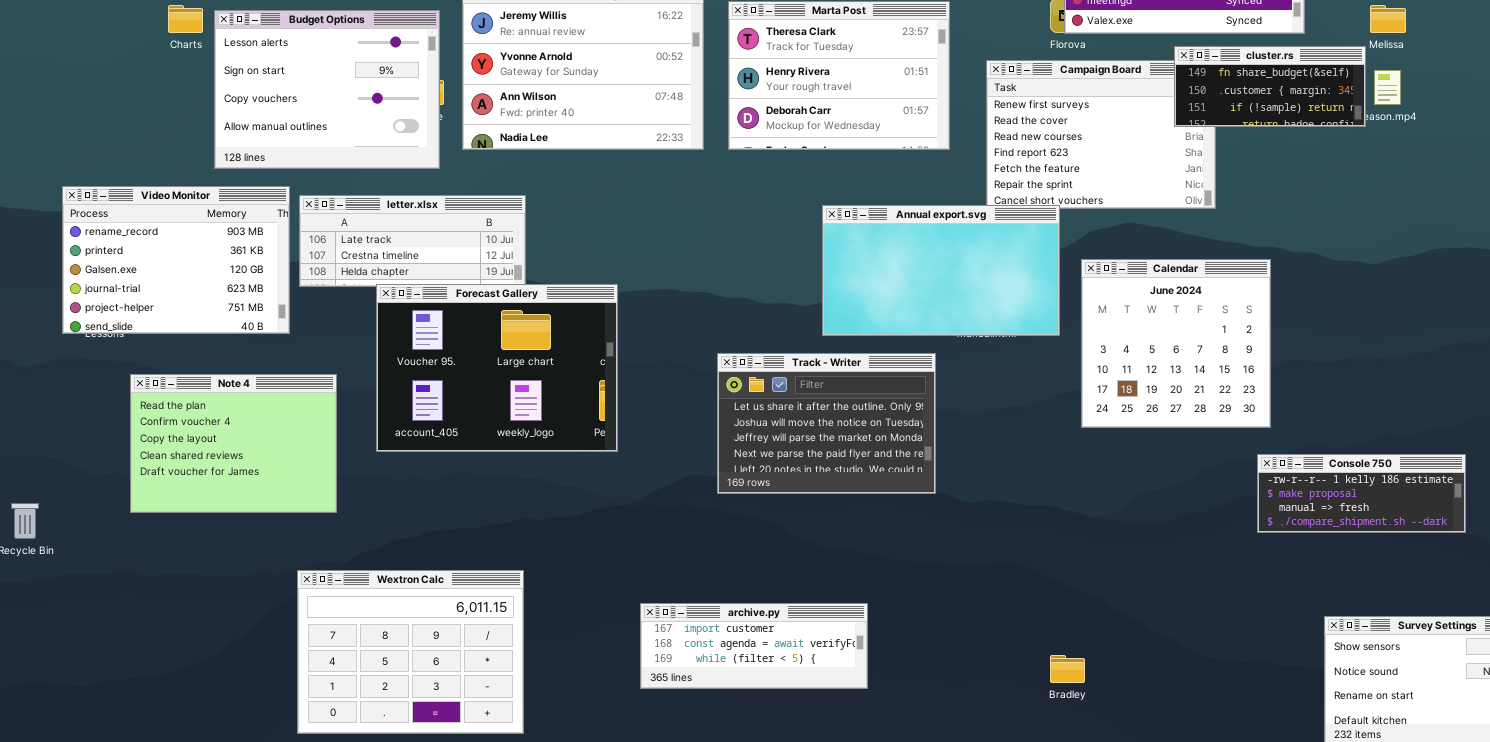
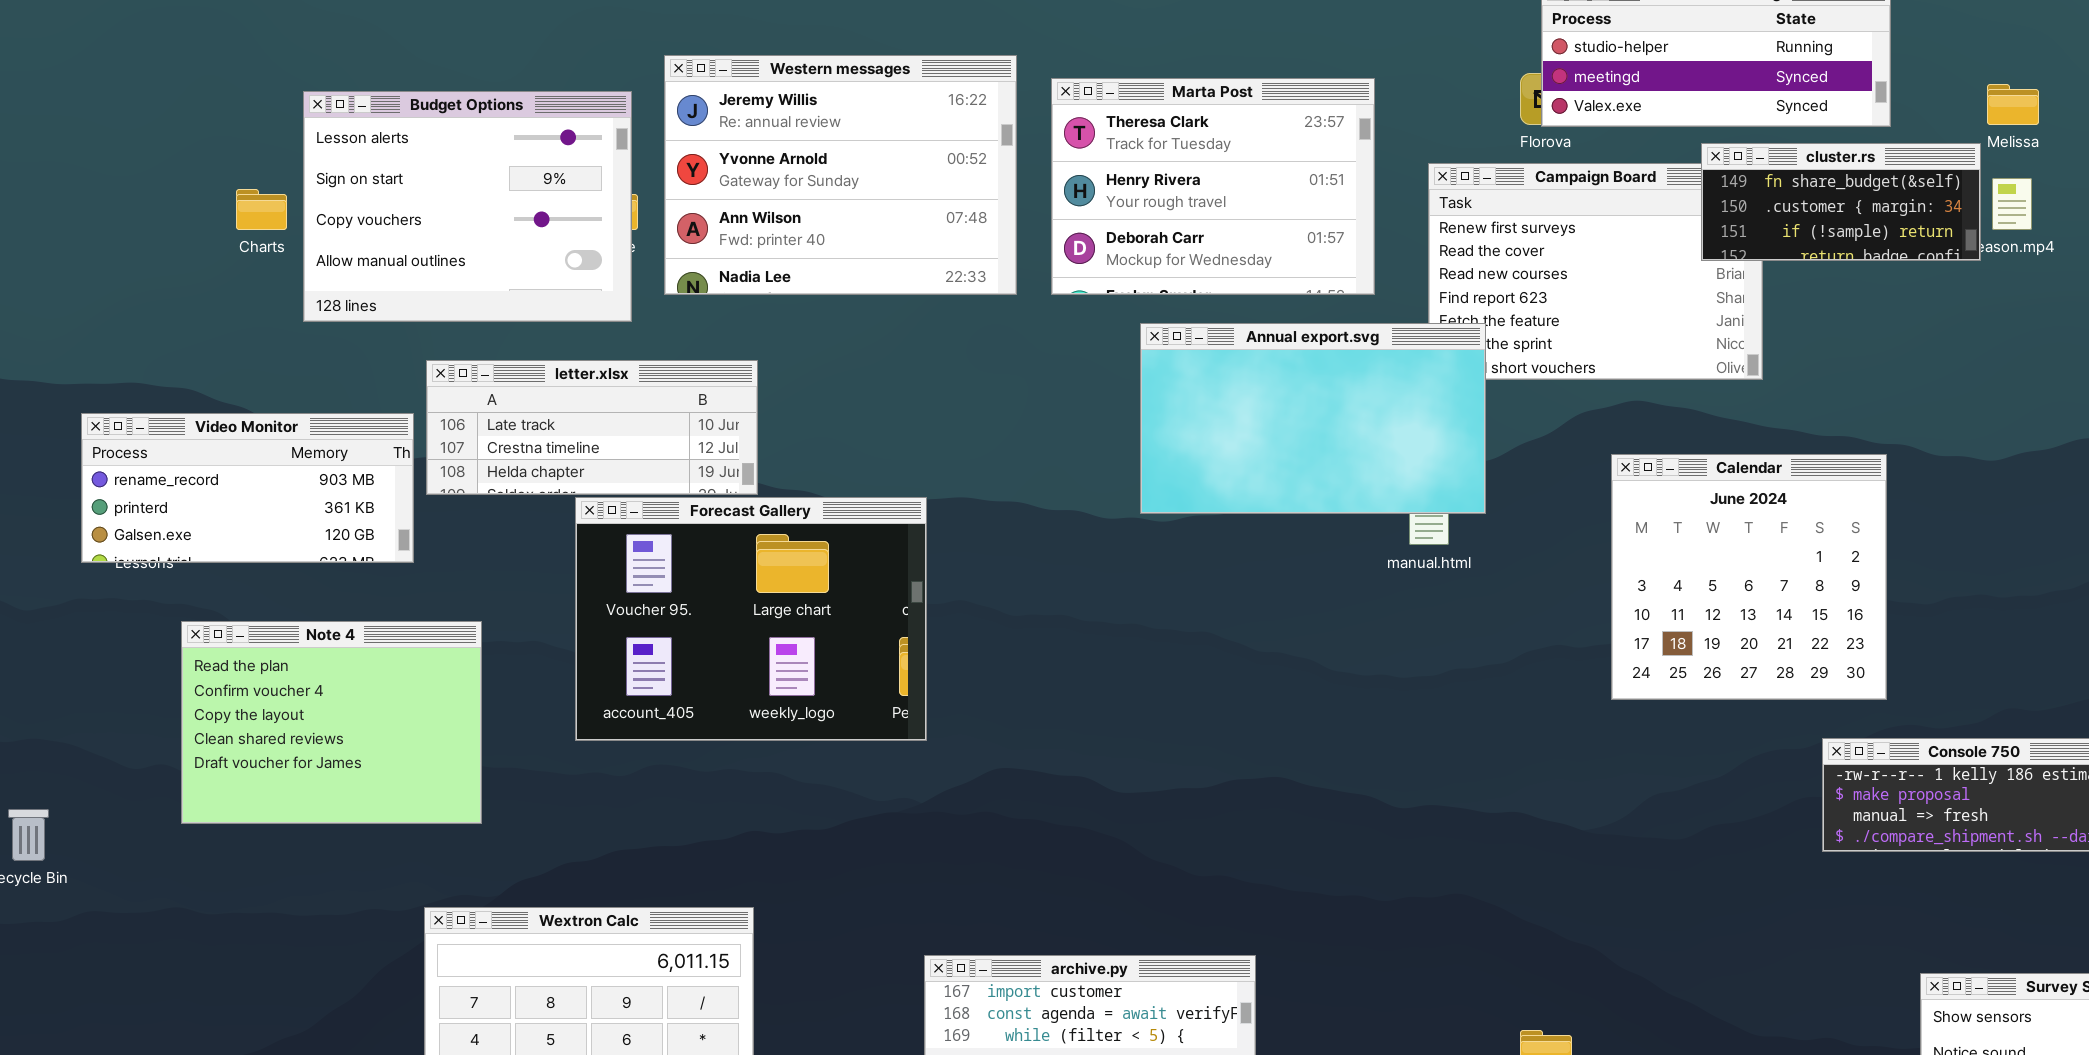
Charts: [168,5,203,33] -> [236,189,287,230], moved
Video Monitor: [62,186,290,334] -> [81,413,414,563], resized
Annual export.svg: [822,205,1060,336] -> [1140,323,1486,514], moved
Calendar: [1081,259,1271,428] -> [1611,454,1887,700], moved
Forecast Gallery: [376,284,618,452] -> [575,497,927,741], moved
Track - Writer: [717,353,936,494] -> none, closed

